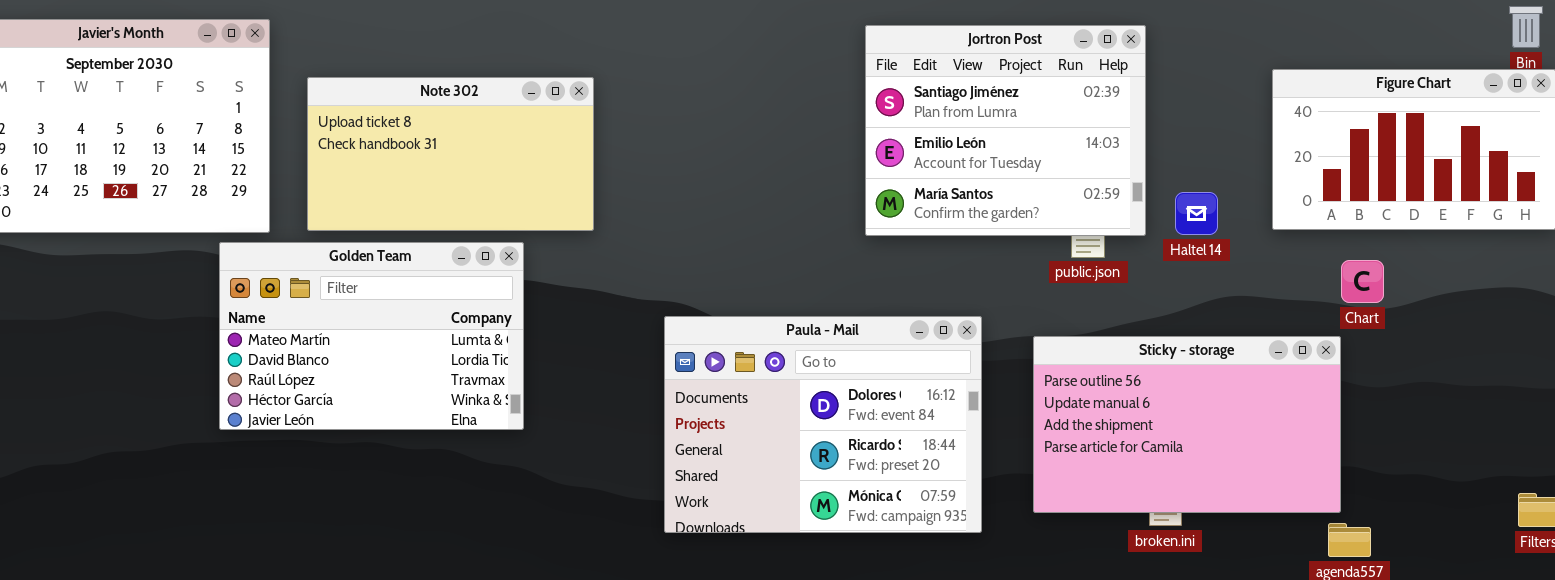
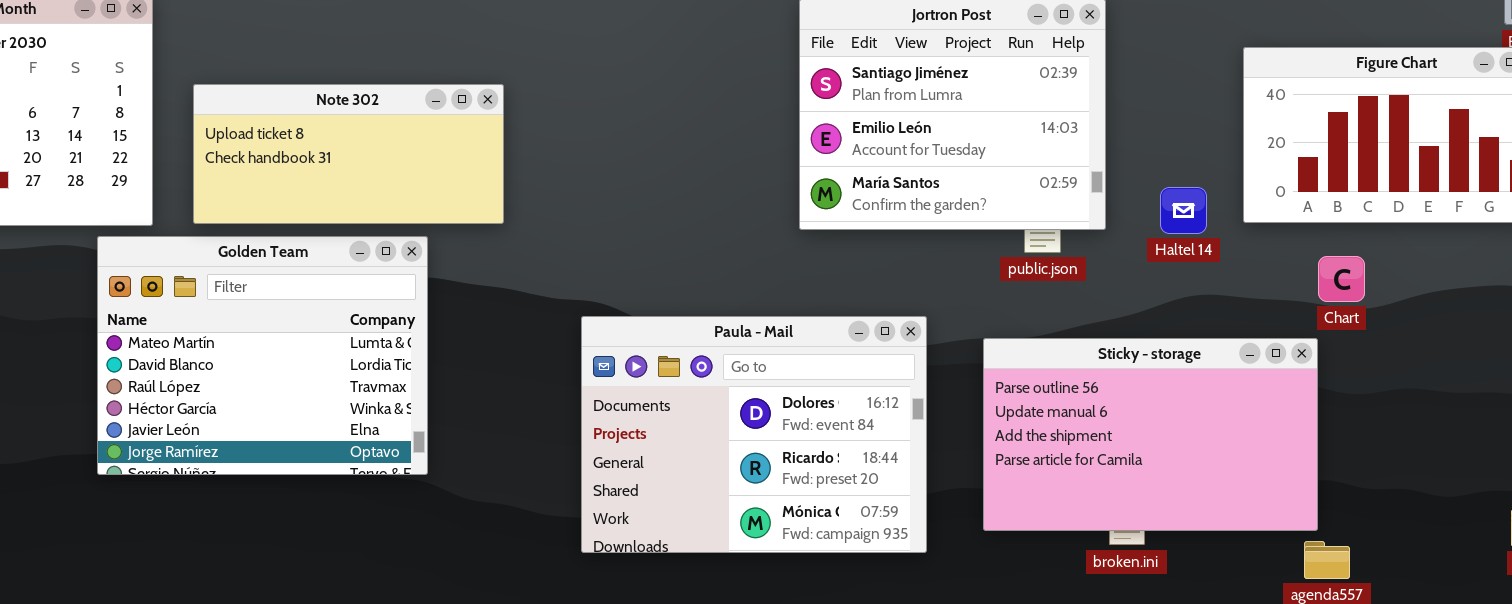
Note 302: [307,77,594,231] -> [193,84,504,224], resized
Haltel 14: [1175,192,1218,235] -> [1160,187,1207,234], moved
Golden Team: [219,242,524,430] -> [97,236,428,475], resized

